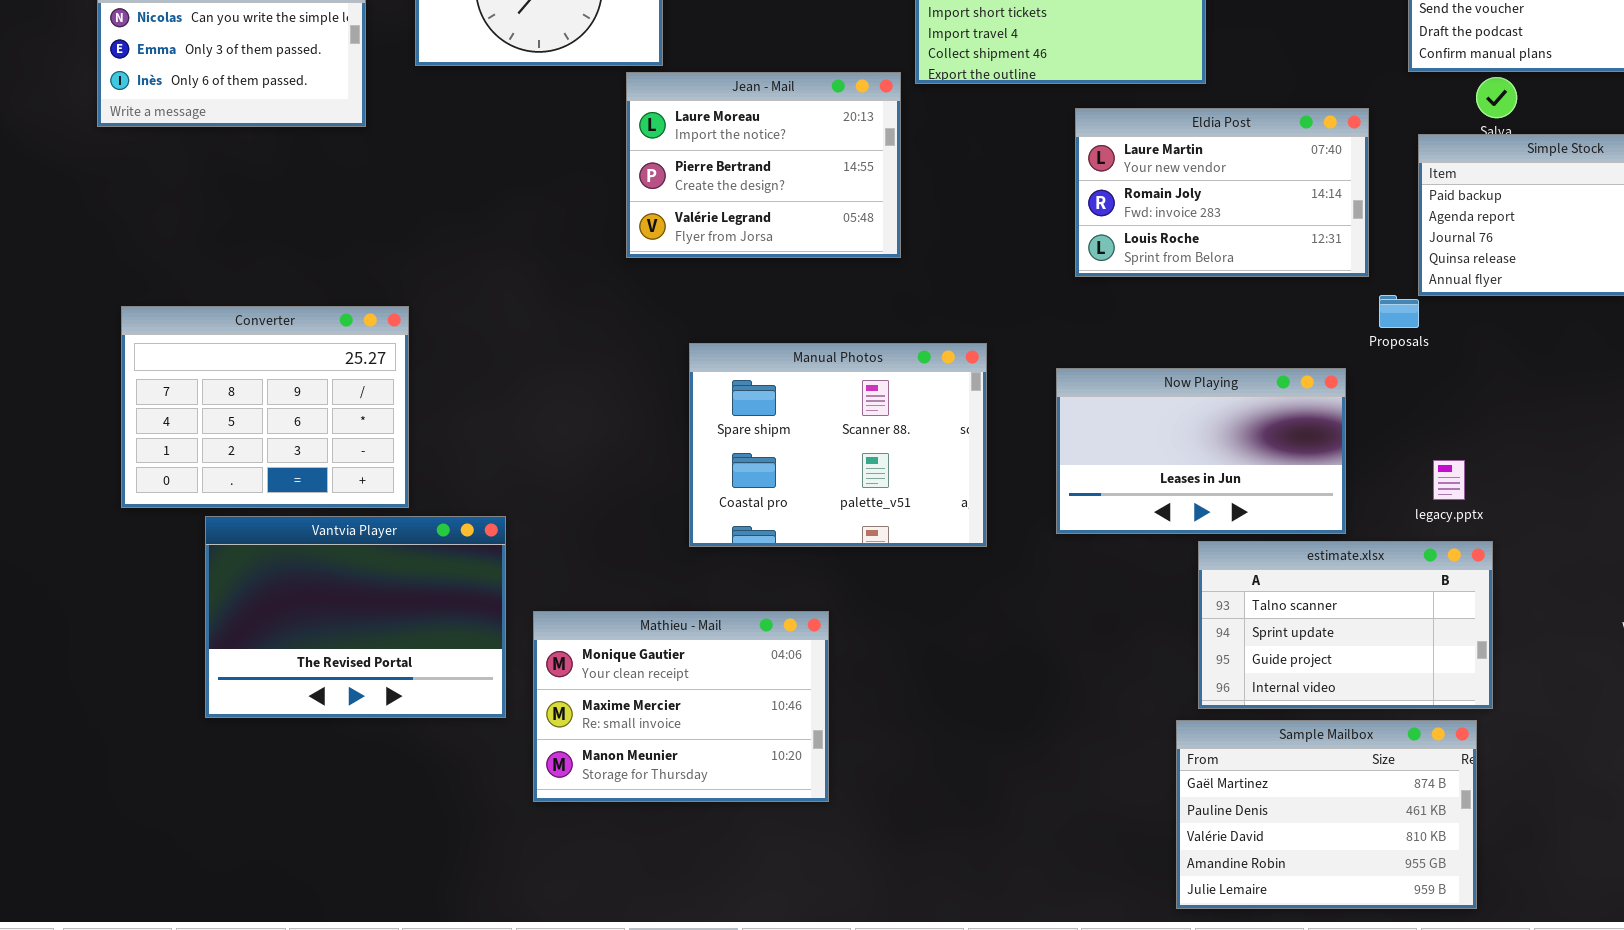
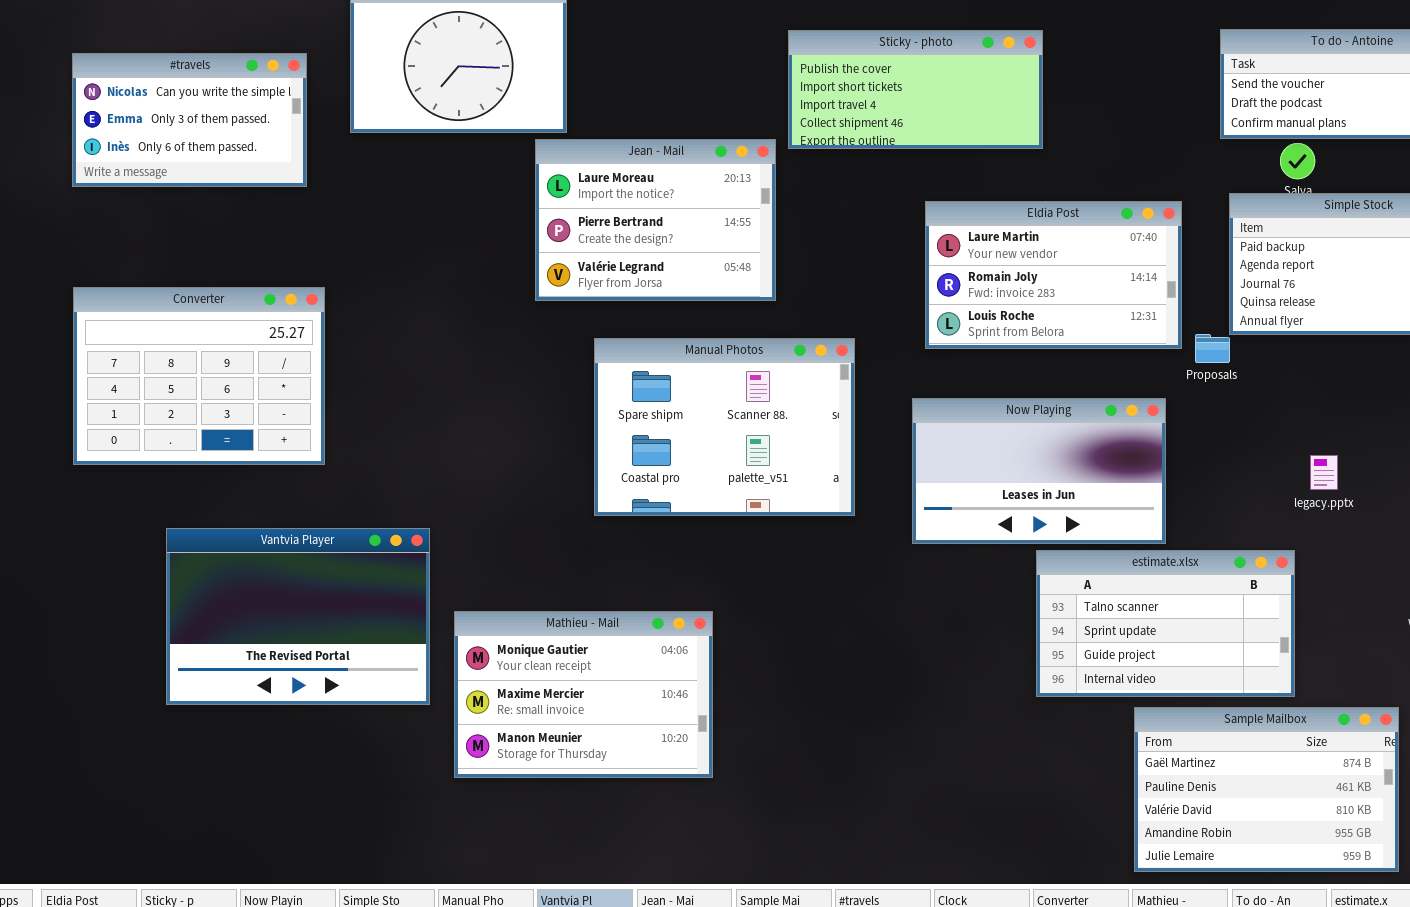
Eldia Post: [1075,108,1369,277] -> [925,201,1182,349], moved
Converter: [121,306,409,508] -> [73,287,325,465], moved
Manual Photos: [689,343,987,547] -> [594,338,855,516], moved
legacy.pptx: [1433,460,1465,500] -> [1310,455,1338,490], moved
Sample Mailbox: [1176,720,1477,909] -> [1134,707,1399,872], moved

